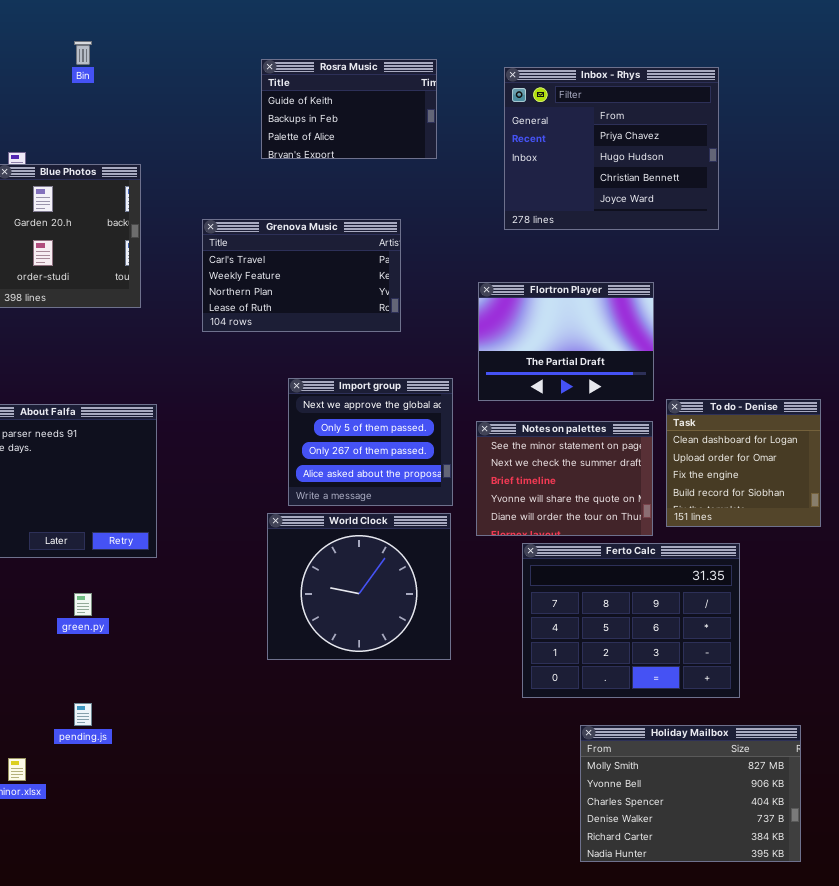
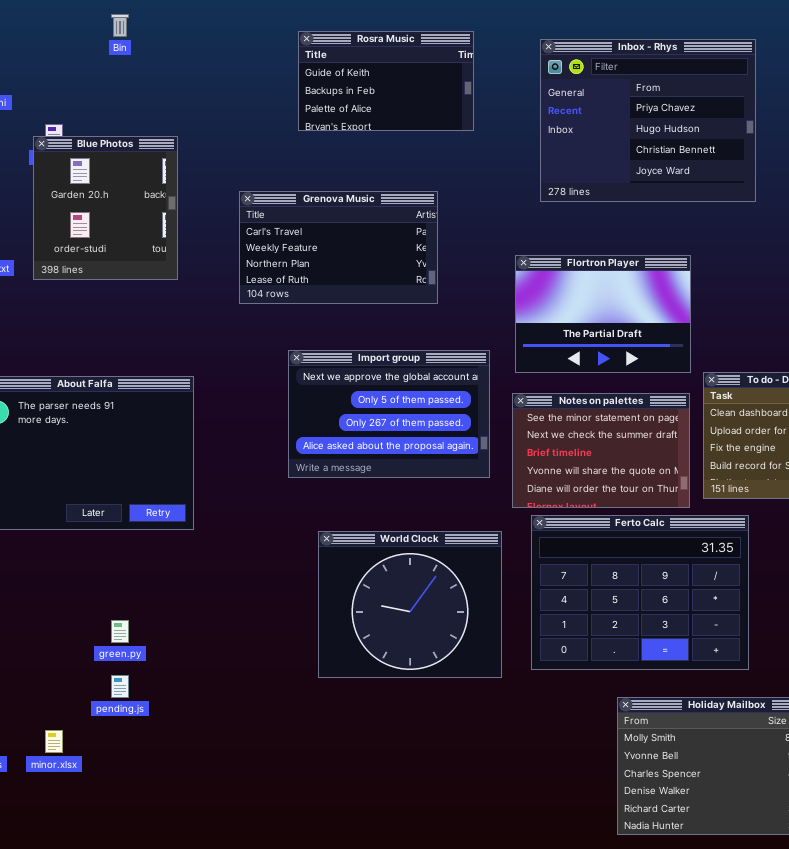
Import group: [288,378,453,506] -> [288,350,490,478], resized
World Clock: [267,513,451,660] -> [318,531,502,678], moved
Ferto Calc: [522,543,740,698] -> [531,515,749,670], moved
green.py: [74,593,92,616] -> [111,620,129,643], moved

